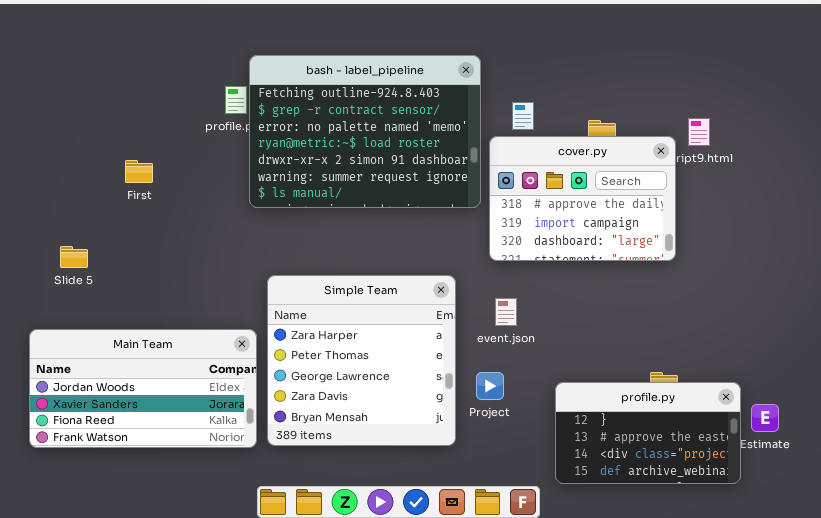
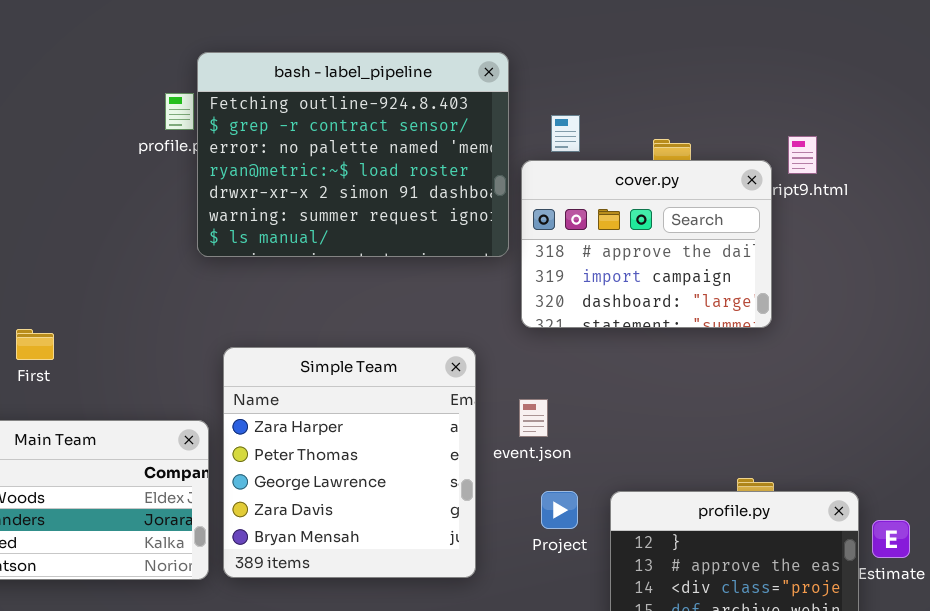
First: [125,160,153,183] -> [16,329,54,360], moved
event.json: [495,298,517,326] -> [519,399,548,437], moved
Project: [476,372,504,400] -> [541,491,578,529], moved

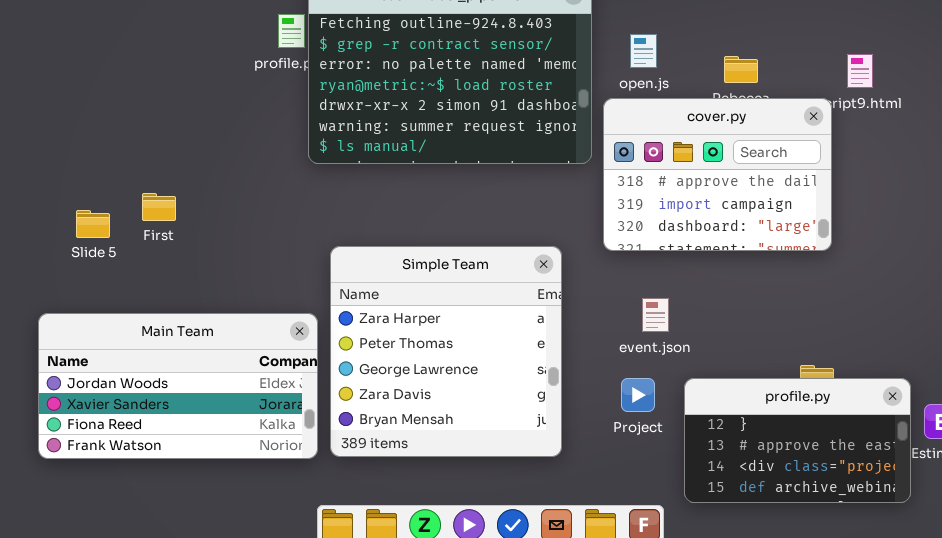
cover.py: [521,160,772,328] -> [603,98,832,251], moved
First: [16,329,54,360] -> [142,193,176,221], moved
event.json: [519,399,548,437] -> [642,298,669,332], moved

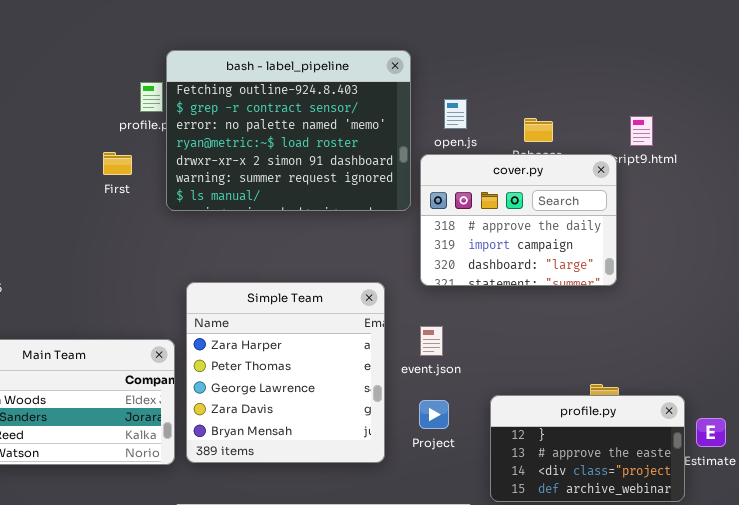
First: [142,193,176,221] -> [103,152,132,175], moved
event.json: [642,298,669,332] -> [420,326,443,356], moved
Project: [621,378,655,412] -> [419,400,449,429], moved

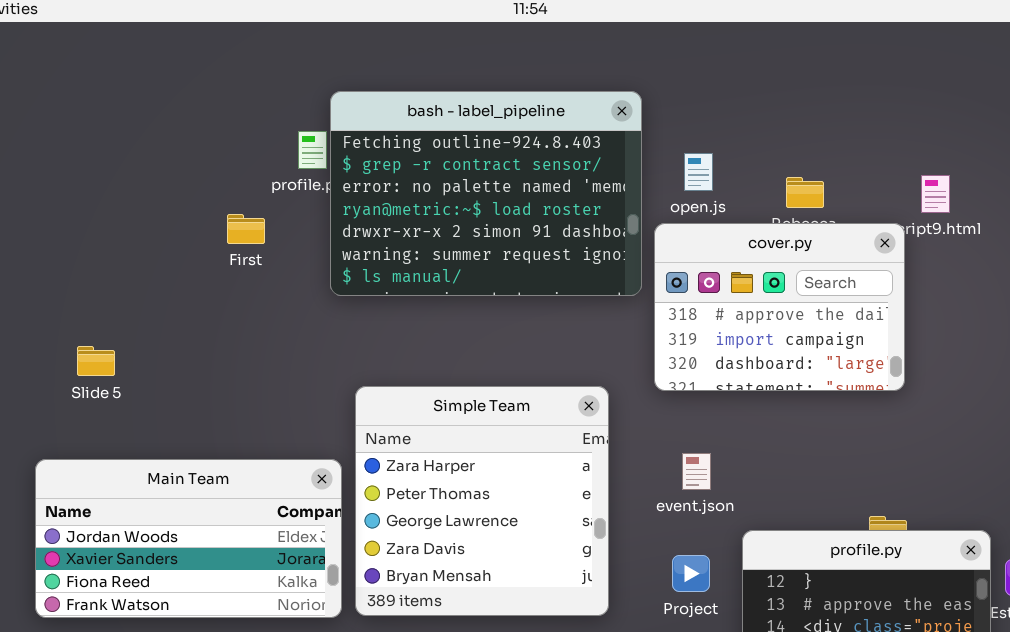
First: [103,152,132,175] -> [227,214,265,244], moved
event.json: [420,326,443,356] -> [682,453,711,490], moved
Project: [419,400,449,429] -> [672,555,710,592], moved

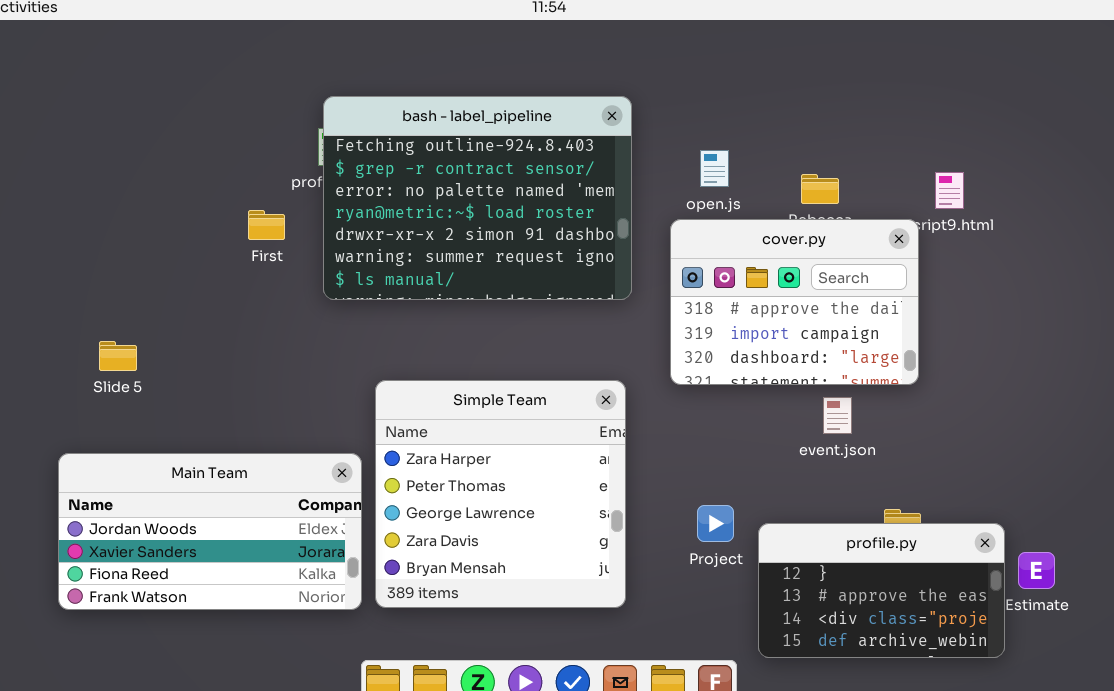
bash - label_pipeline: [330,91,642,296] -> [323,96,632,300], moved
event.json: [682,453,711,490] -> [823,397,852,434], moved
Project: [672,555,710,592] -> [697,505,734,542], moved

